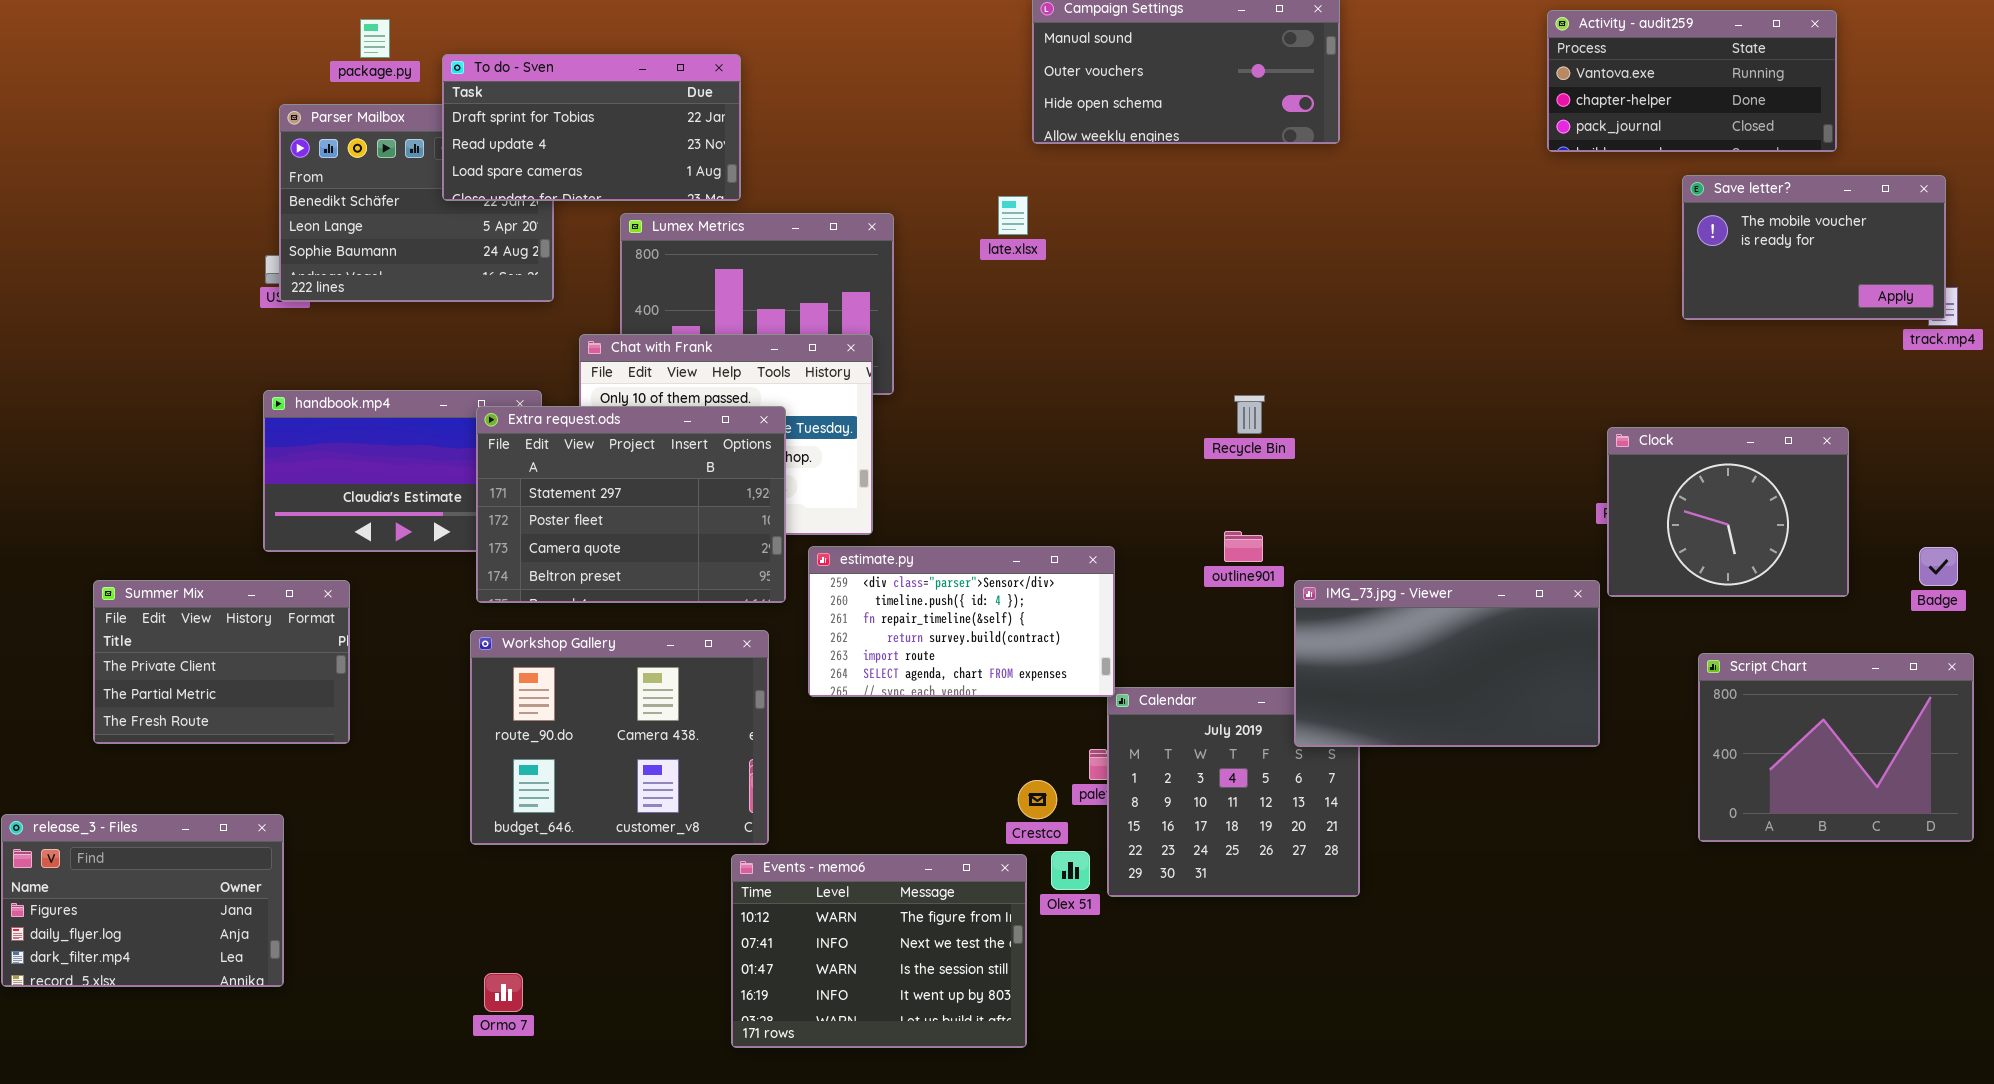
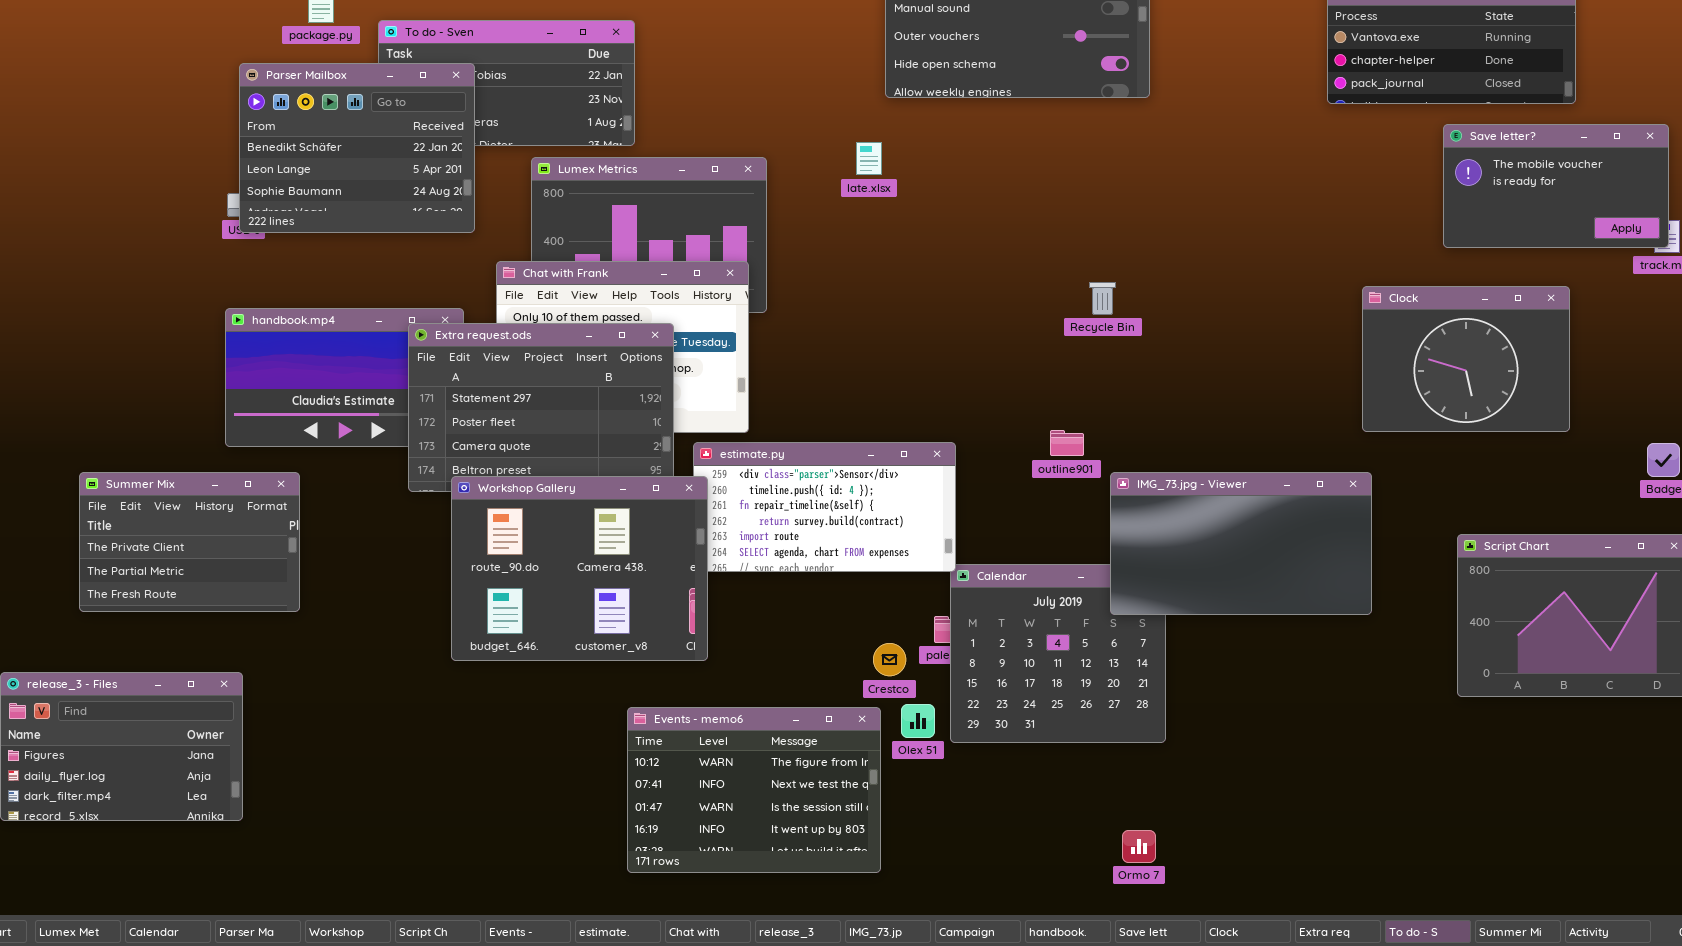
Parser Mailbox: [279,104,554,302] -> [239,63,475,233], raised
Recycle Bin: [1234,395,1265,434] -> [1089,282,1116,315], moved
Clock: [1607,427,1849,597] -> [1362,286,1570,432], moved
Workshop Gallery: [470,630,769,845] -> [451,476,708,661], moved
Ormo 7: [484,973,523,1012] -> [1122,830,1156,863], moved

